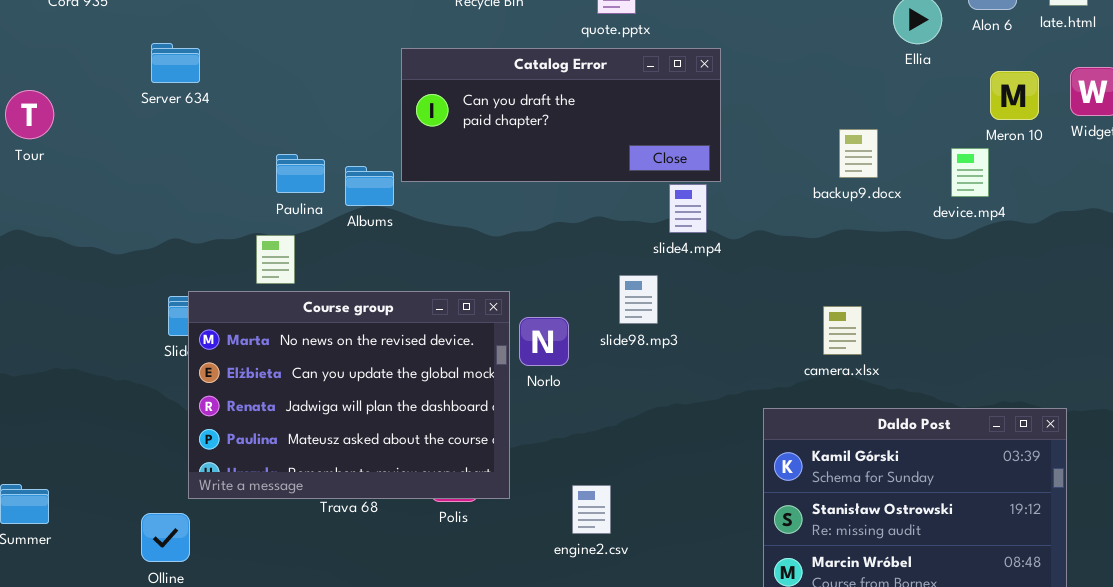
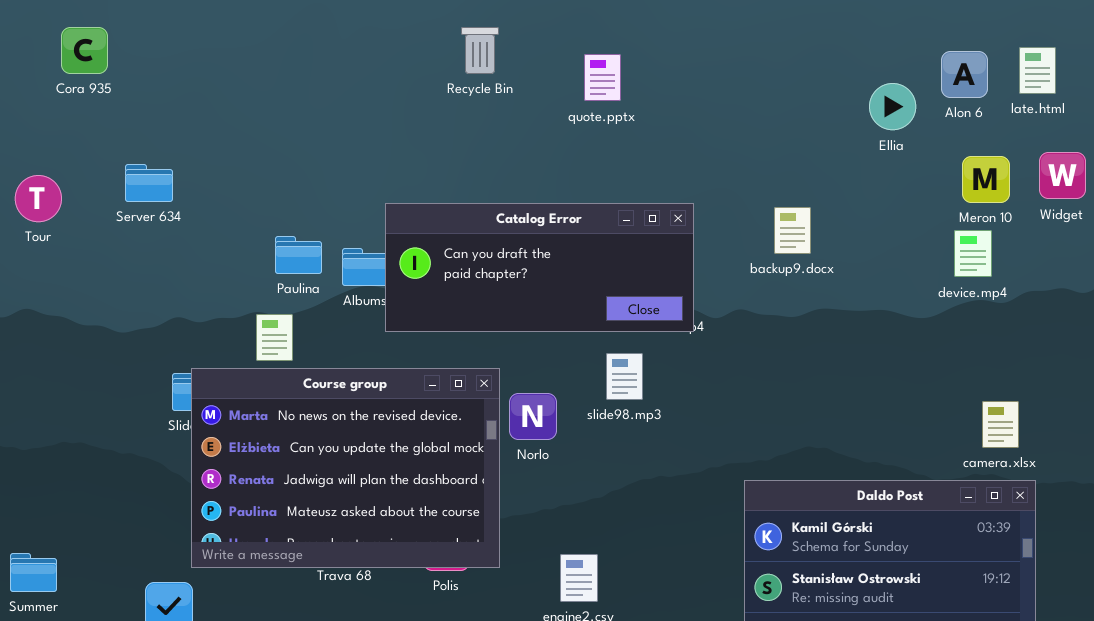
Server 634: [151,43,200,83] -> [125,164,173,202], moved
Catalog Error: [401,48,721,182] -> [385,203,694,332], moved
backup9.docx: [839,129,878,178] -> [774,207,811,254], moved
device.mp4: [951,148,989,197] -> [954,230,992,277], moved
camera.xlsx: [823,306,862,355] -> [982,401,1019,448], moved

